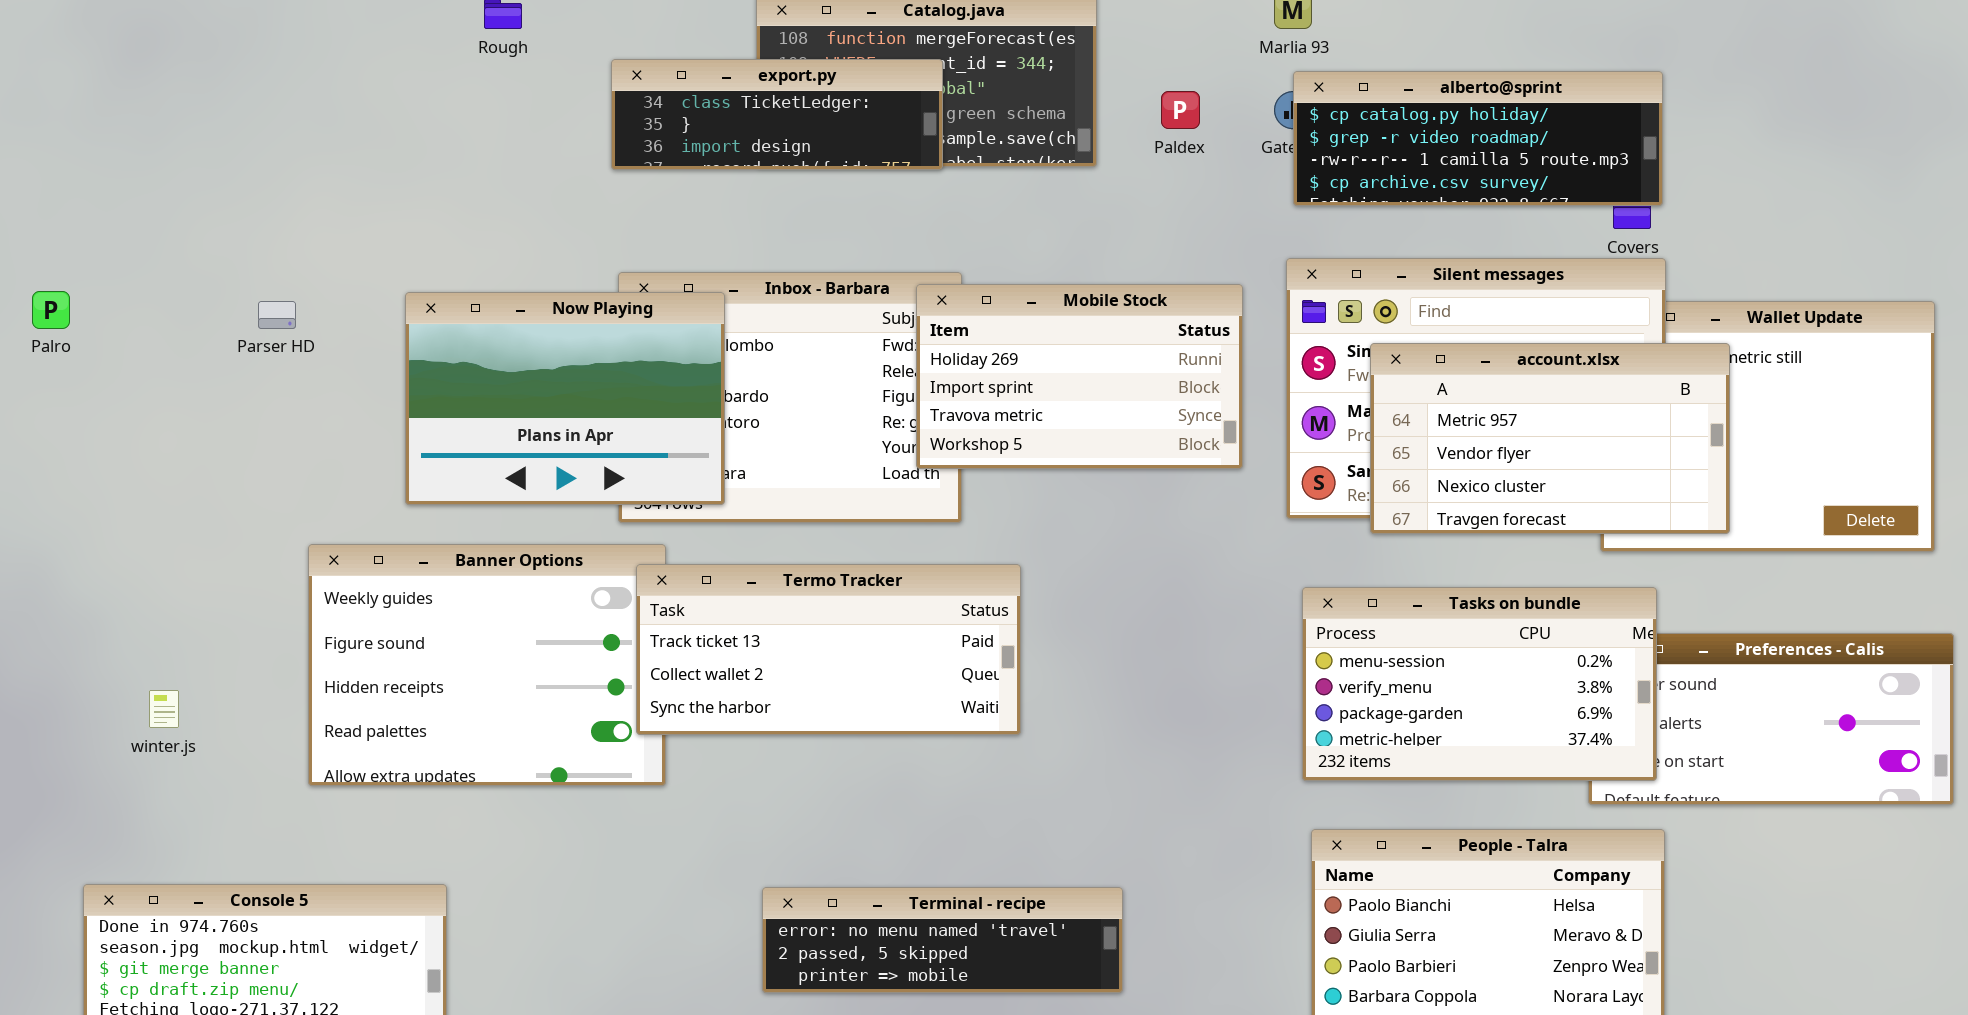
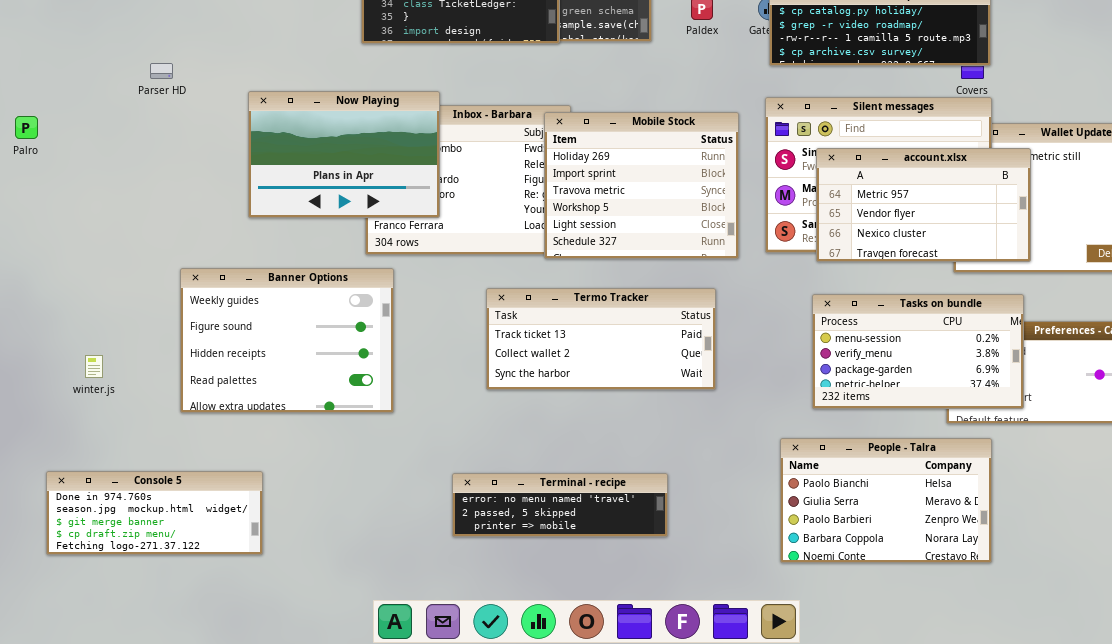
Mobile Stock: [916,284,1243,469] -> [544,112,739,259], resized
Now Playing: [405,292,725,505] -> [248,91,440,218], moved
Parser HD: [258,301,296,329] -> [150,63,173,79], moved
Termo Tracker: [636,564,1021,735] -> [486,288,716,390], moved
Tasks on bundle: [1302,587,1657,781] -> [812,294,1024,409], moved

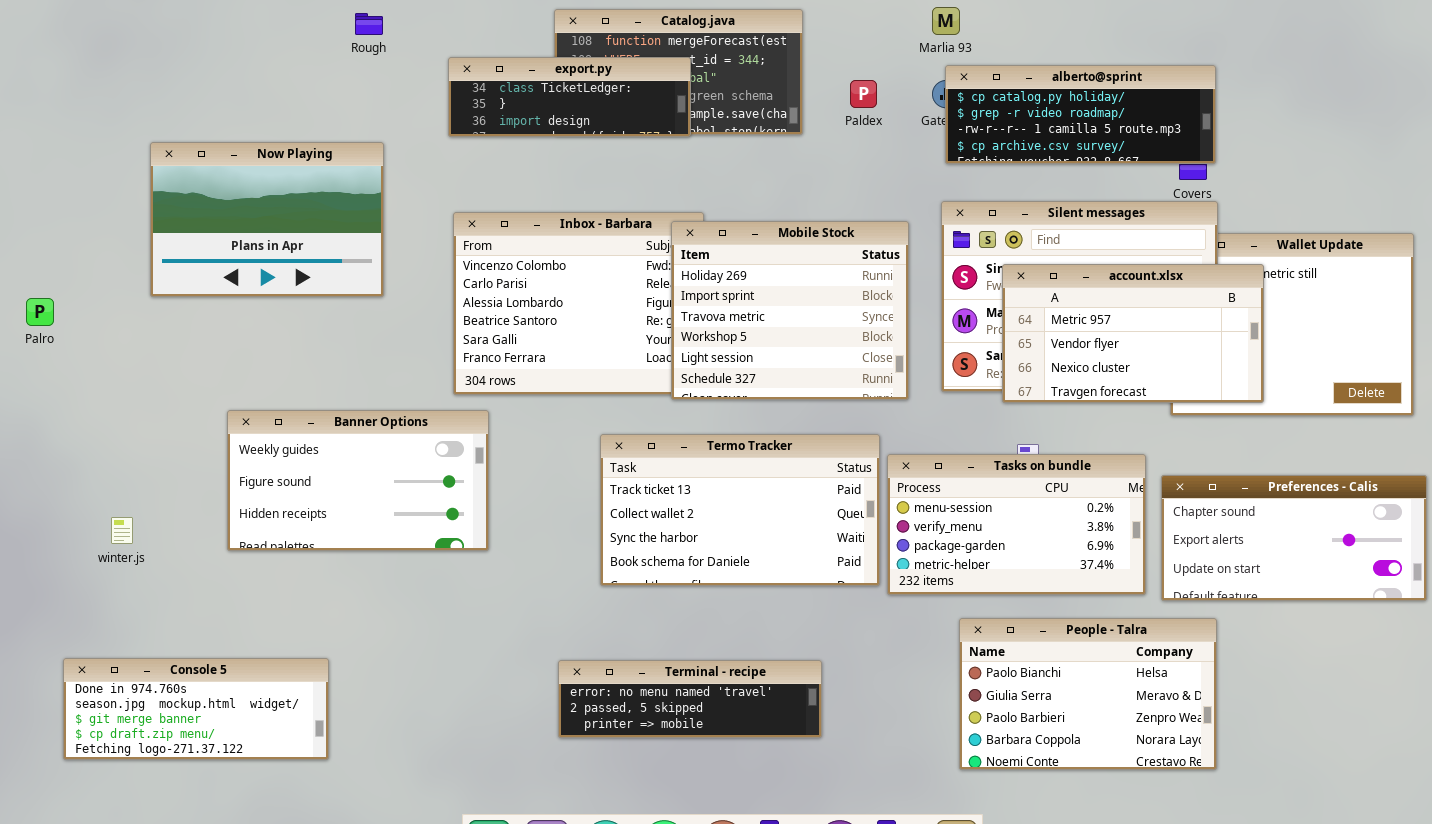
Now Playing: [248,91,440,218] -> [150,142,384,297], moved
Palro: [15,116,38,139] -> [26,298,54,326], moved
Banner Options: [180,268,394,413] -> [227,410,489,551], resized
Termo Tracker: [486,288,716,390] -> [600,434,880,586], resized
Tasks on bundle: [812,294,1024,409] -> [887,454,1146,595], moved

